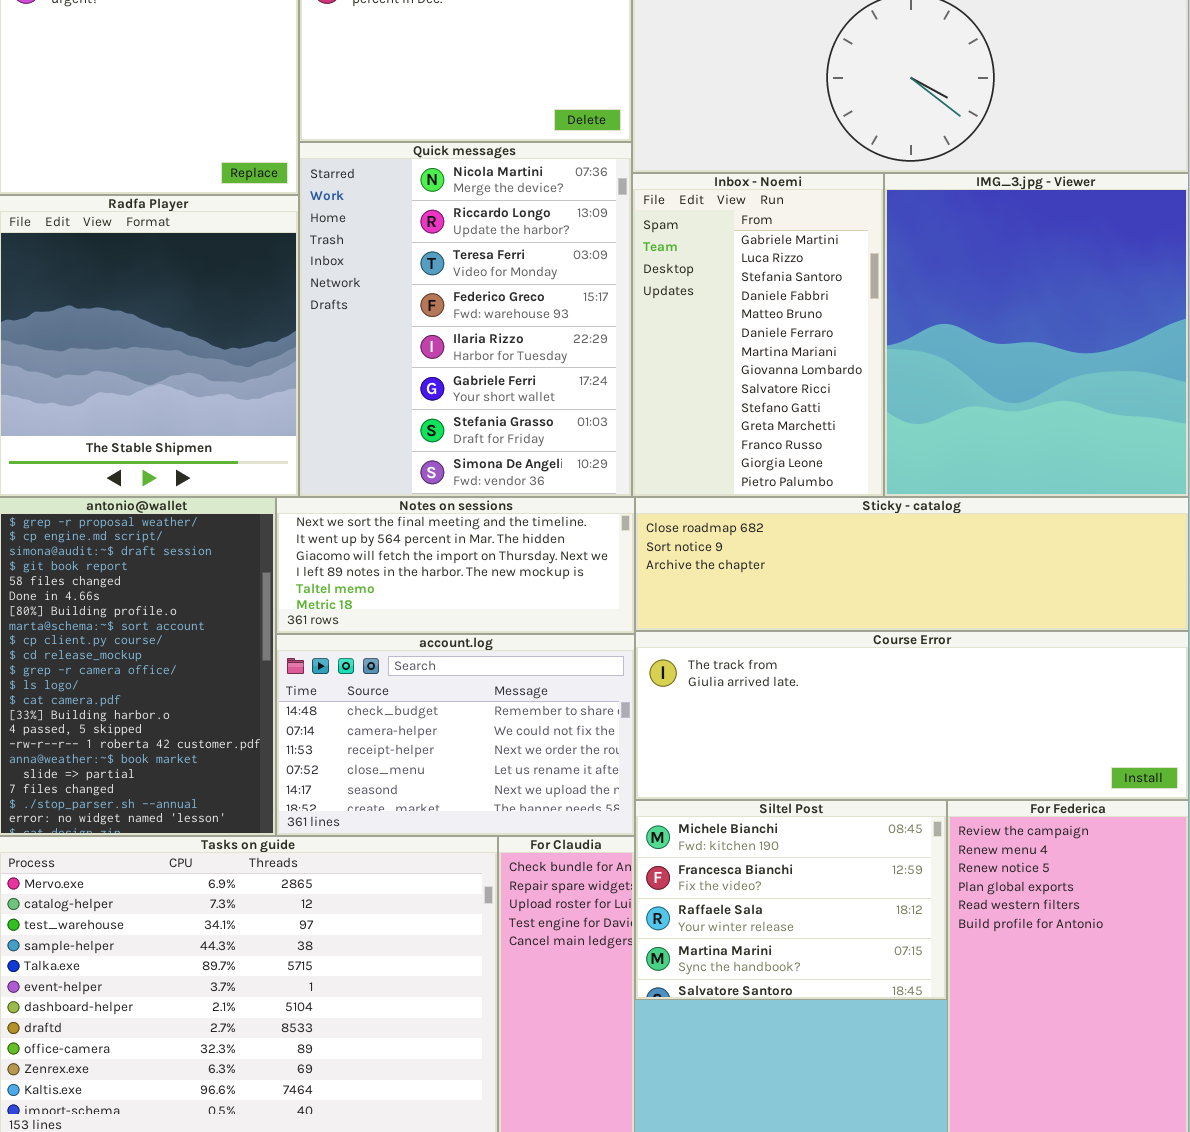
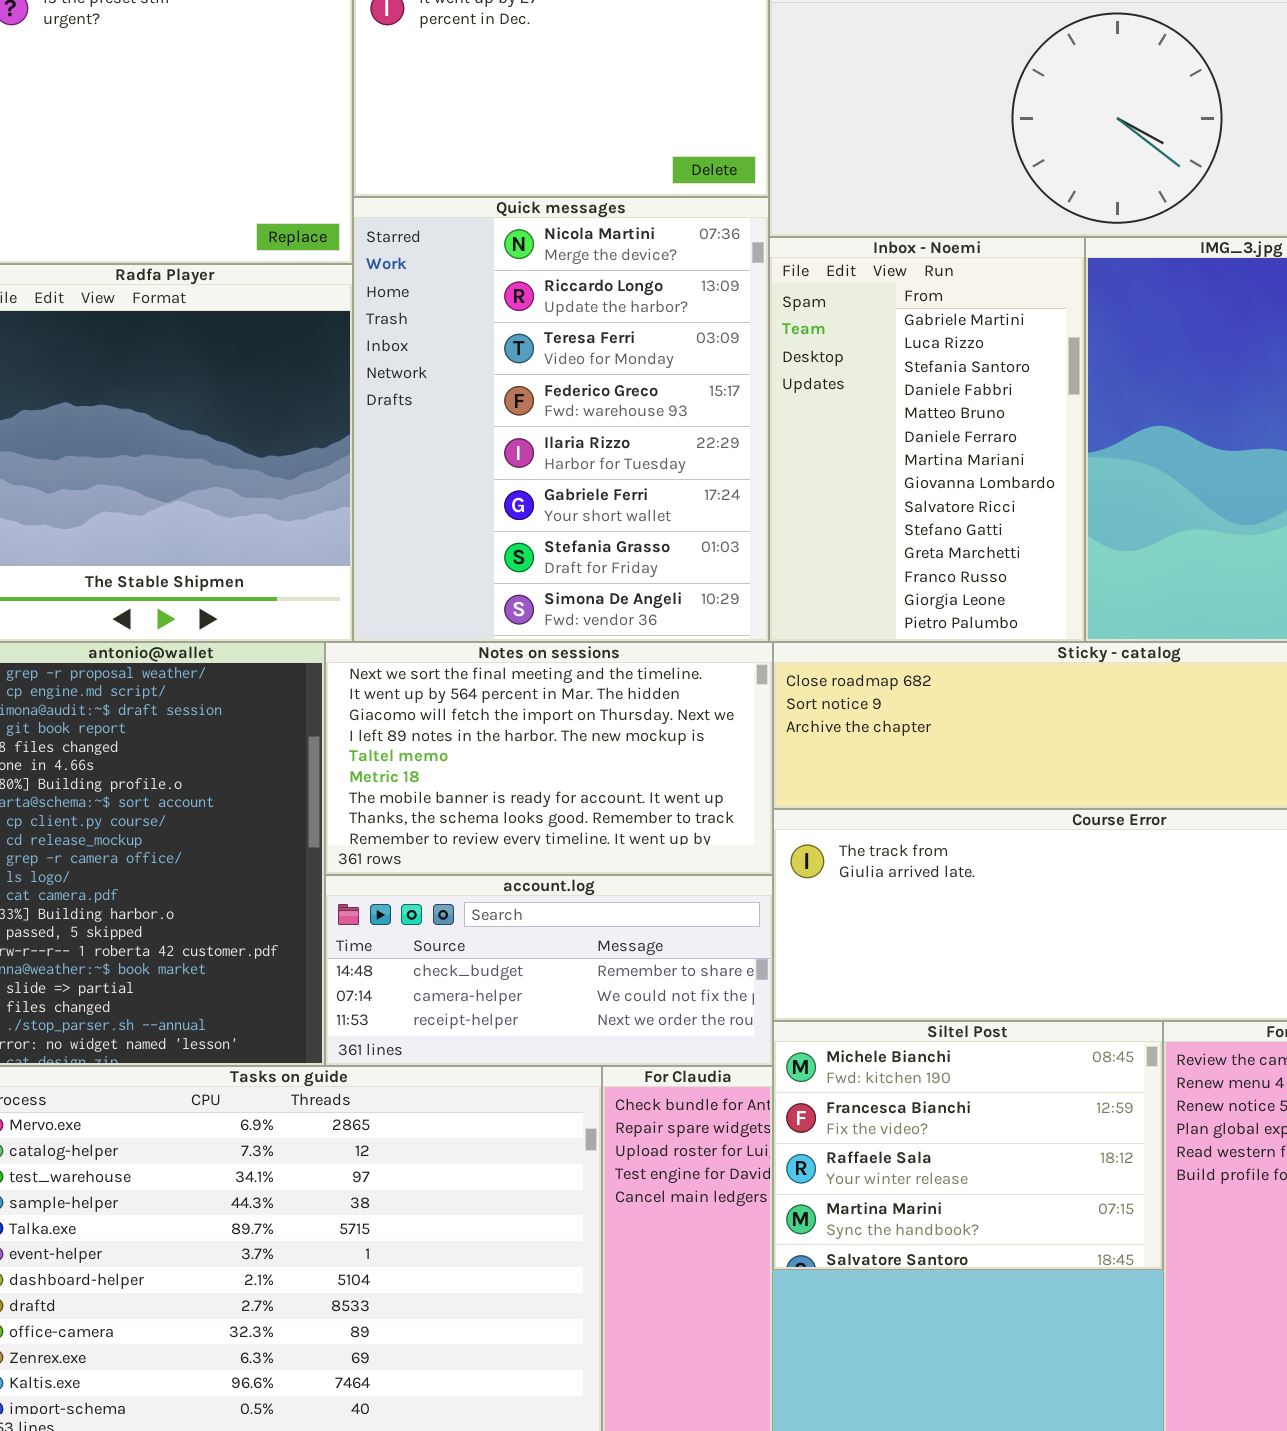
Notes on sessions: [276,497,635,634] -> [325,642,773,875], resized
account.log: [276,634,635,836] -> [325,875,773,1066], resized

